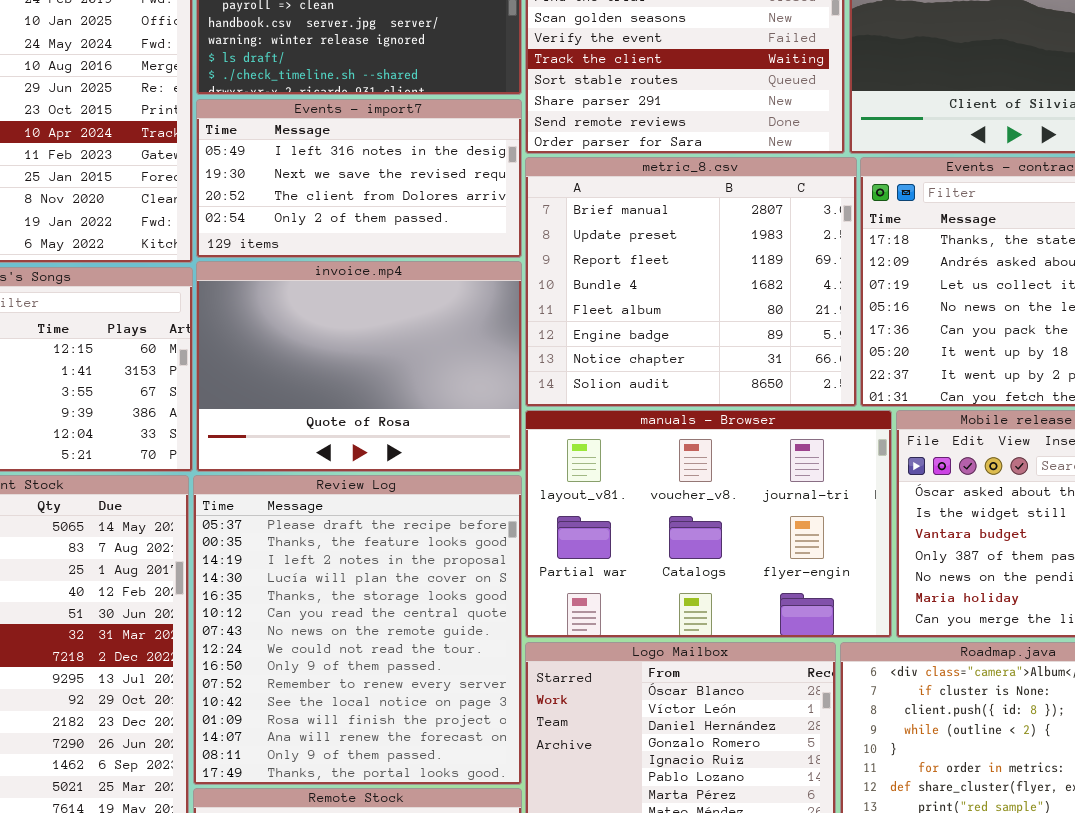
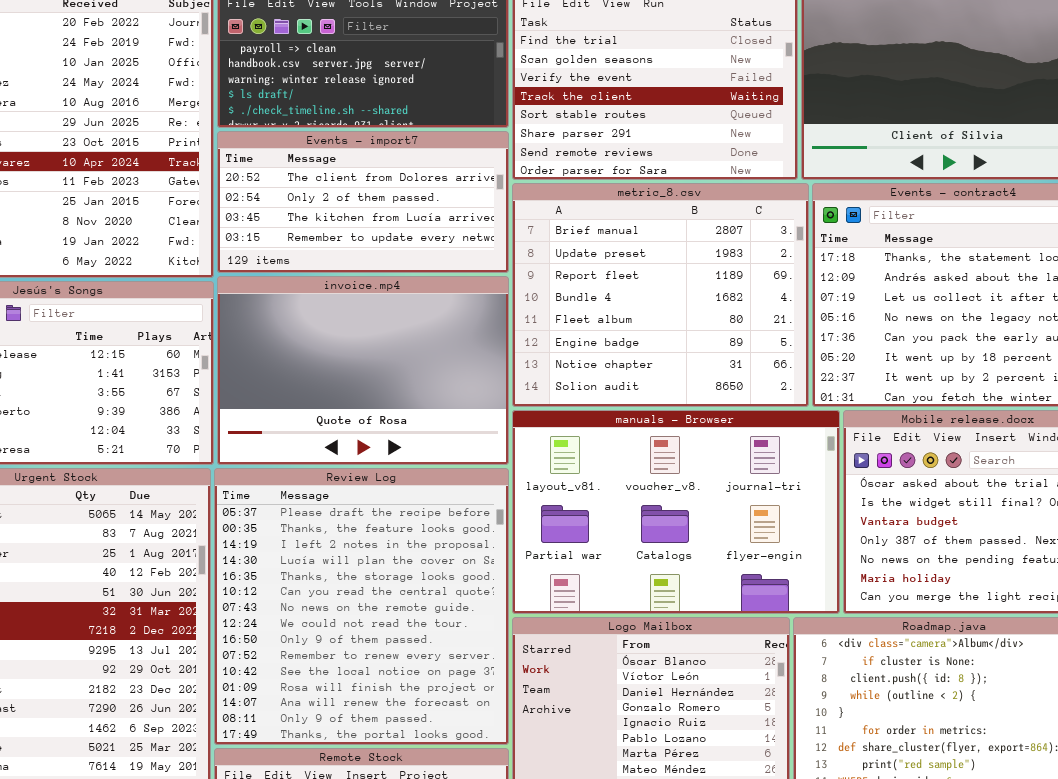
Events - import7: [196,99,522,258] -> [217,131,509,273], scrolled down 2 rows

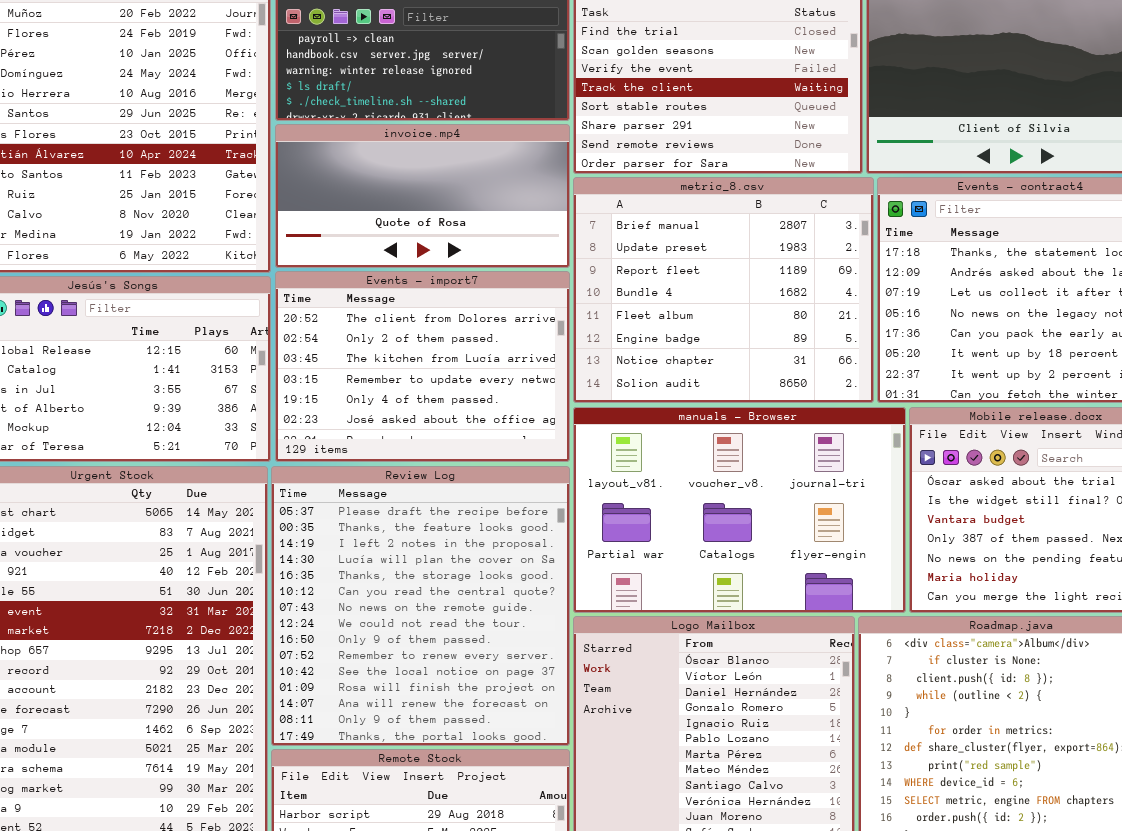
Events - import7: [217,131,509,273] -> [275,271,570,462], moved, resized
invoice.mp4: [217,276,509,465] -> [275,124,570,268], moved, resized

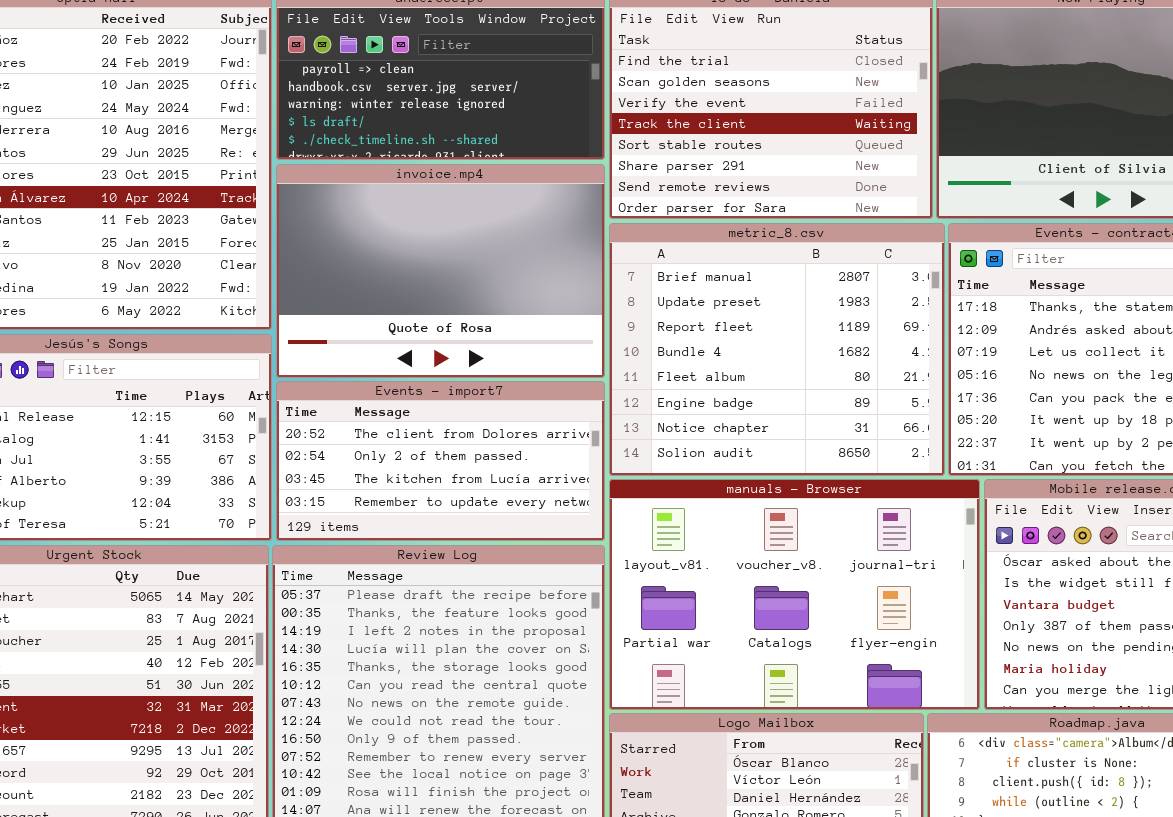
invoice.mp4: [275,124,570,268] -> [276,164,605,378], resized
Events - import7: [275,271,570,462] -> [276,381,605,541], resized

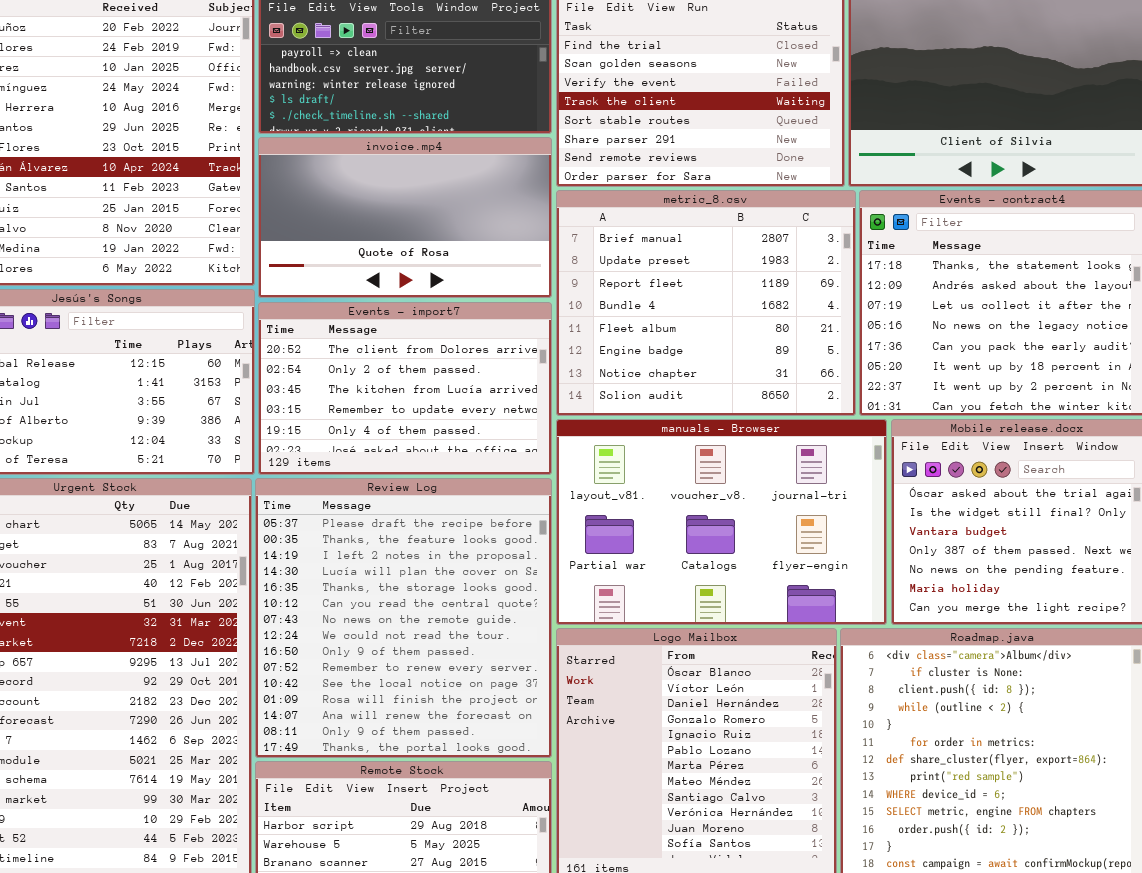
invoice.mp4: [276,164,605,378] -> [258,137,552,298], resized
Events - import7: [276,381,605,541] -> [258,302,552,475], resized

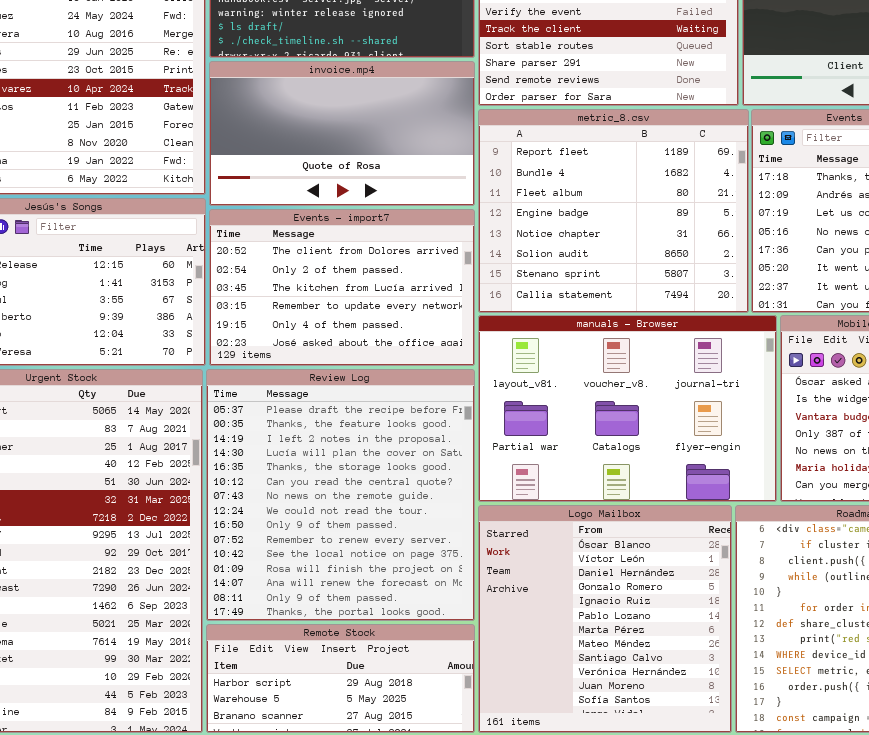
metric_8.csv: [556,190,856,416] -> [478,109,749,313], scrolled down 2 rows

